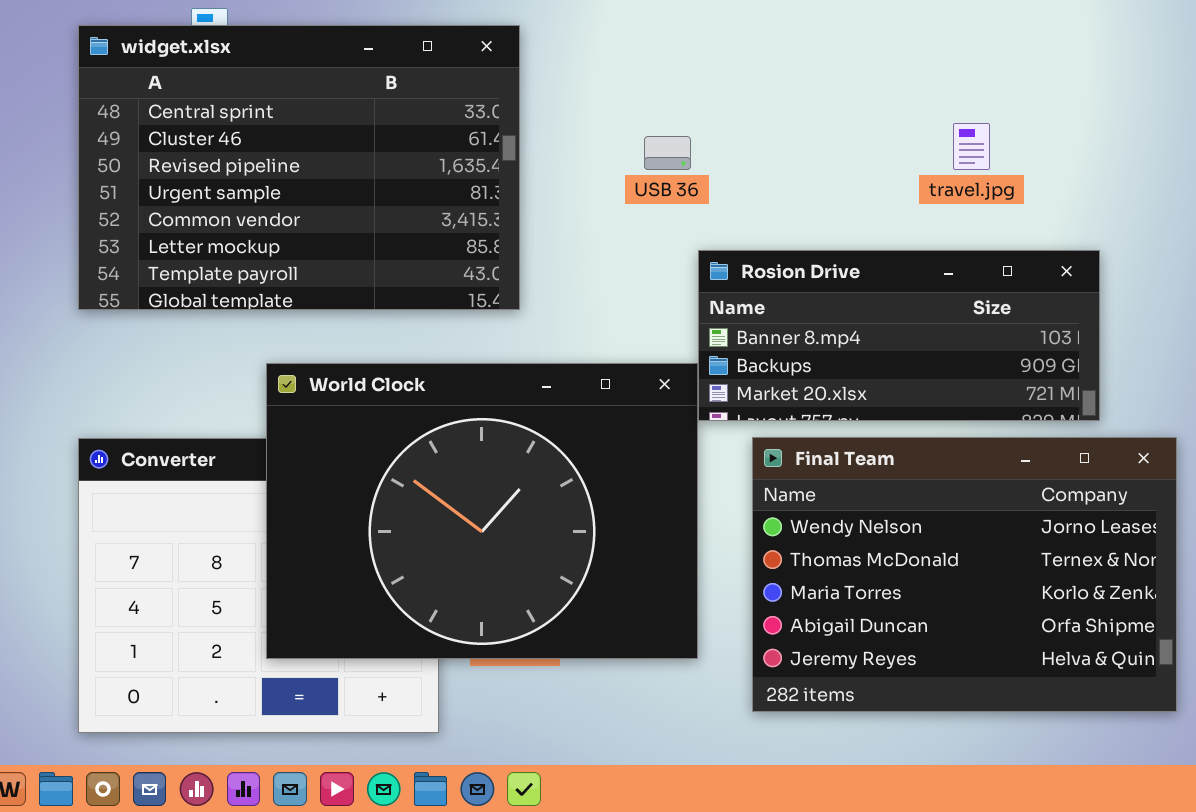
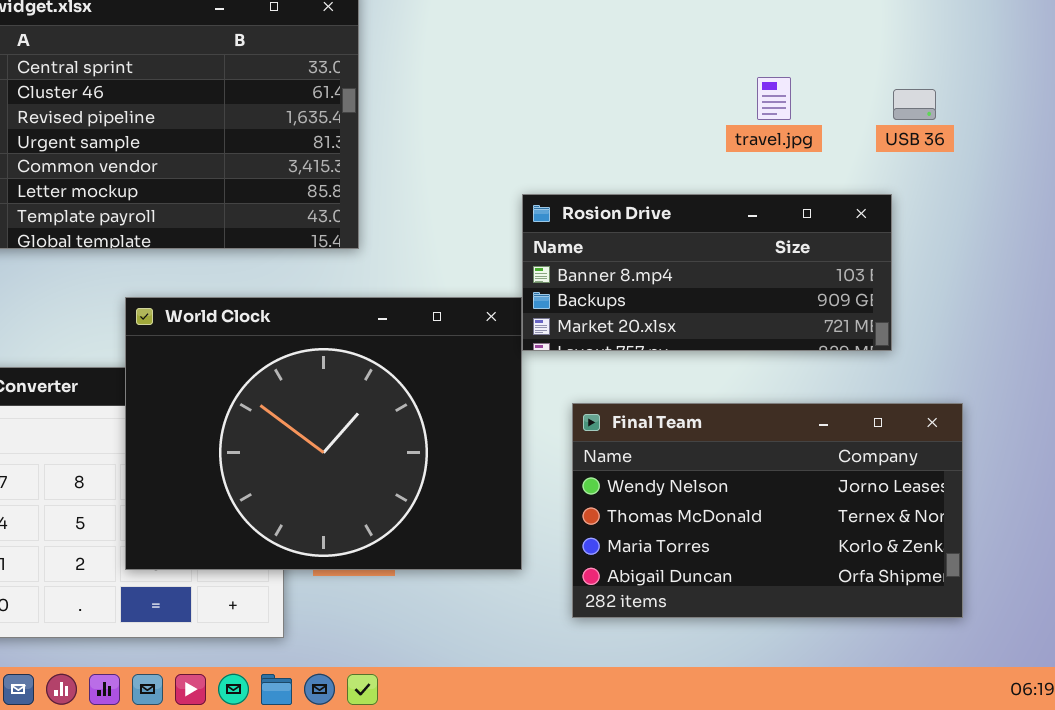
USB 36: [644,136,691,170] -> [893,89,936,120], moved
Final Team: [752,437,1177,712] -> [572,403,963,618], resized

